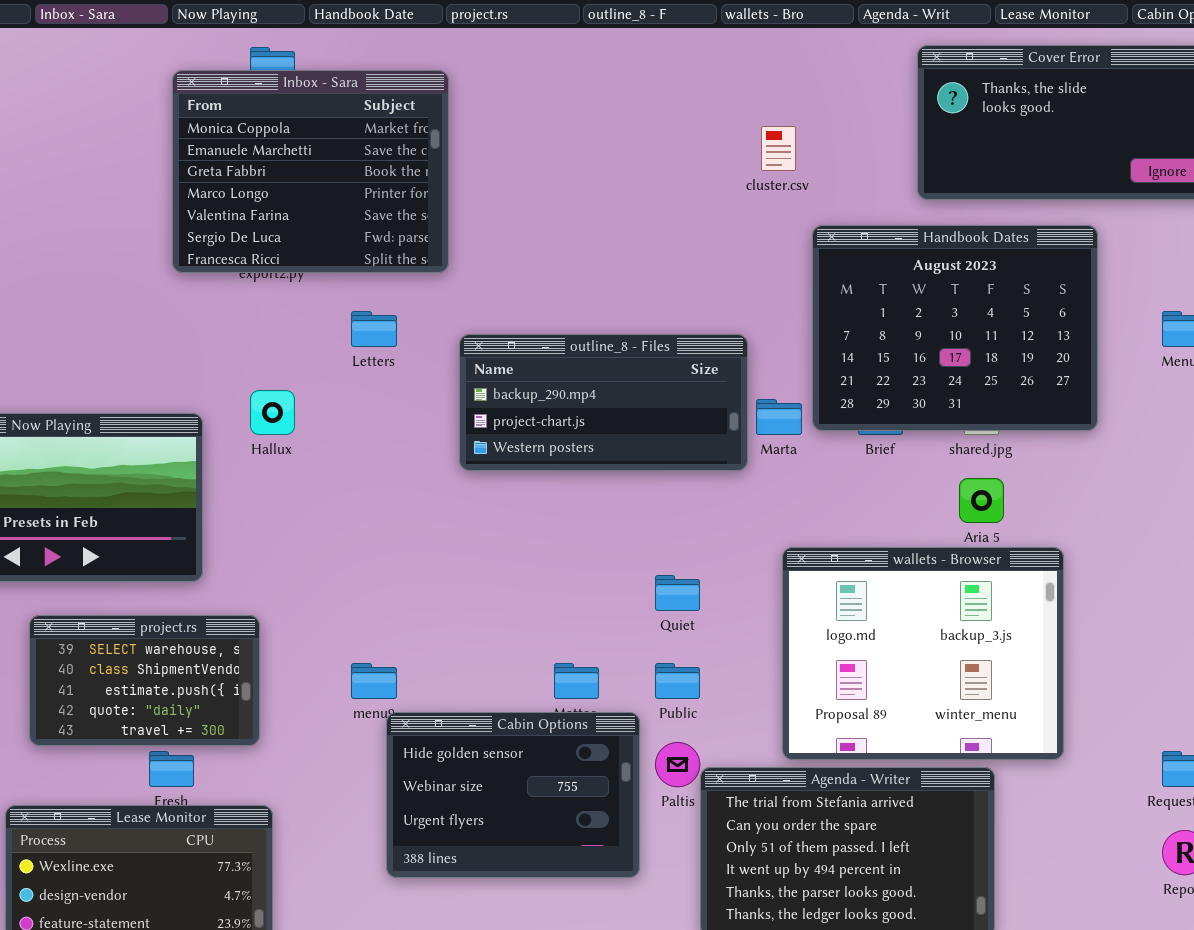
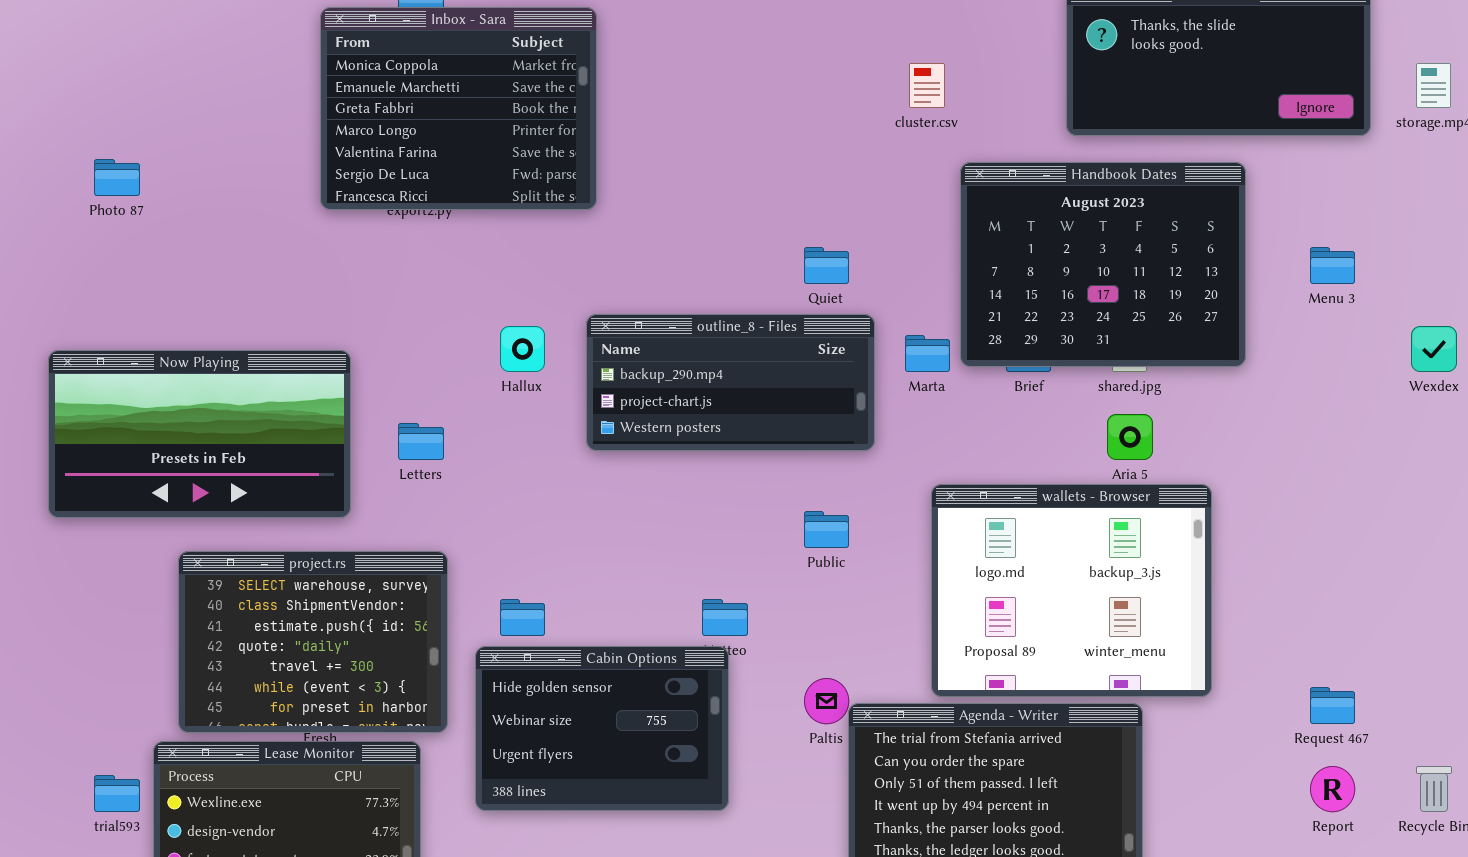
Letters: [351,311,397,347] -> [398,423,444,460], moved
outline_8 - Files: [459,334,748,471] -> [586,314,875,451], moved
Hallux: [250,390,295,435] -> [500,326,545,372], moved
Quiet: [655,575,700,611] -> [804,247,849,284], moved
project.rs: [29,615,260,746] -> [178,551,448,733], resized
Public: [655,663,700,699] -> [804,511,849,548], moved
Cabin Options: [386,712,640,878] -> [475,646,729,811], moved

